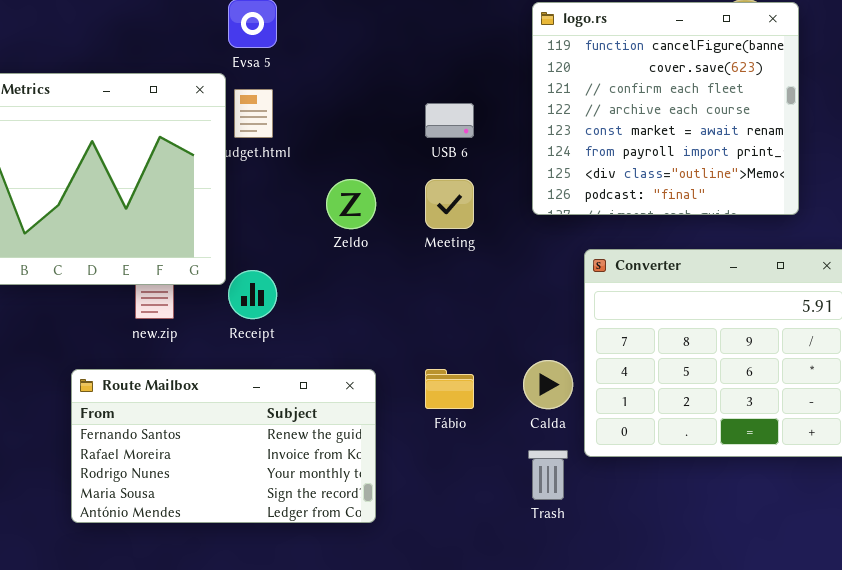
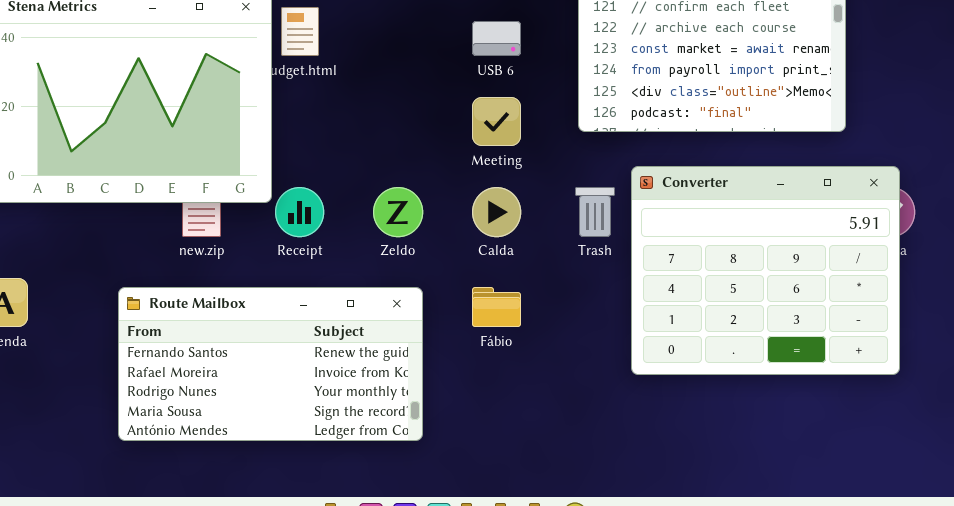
Zeldo: [326,179,376,229] -> [373,187,423,237], moved
Calda: [523,360,573,409] -> [472,187,521,237], moved
Trash: [528,450,568,500] -> [575,187,615,237], moved

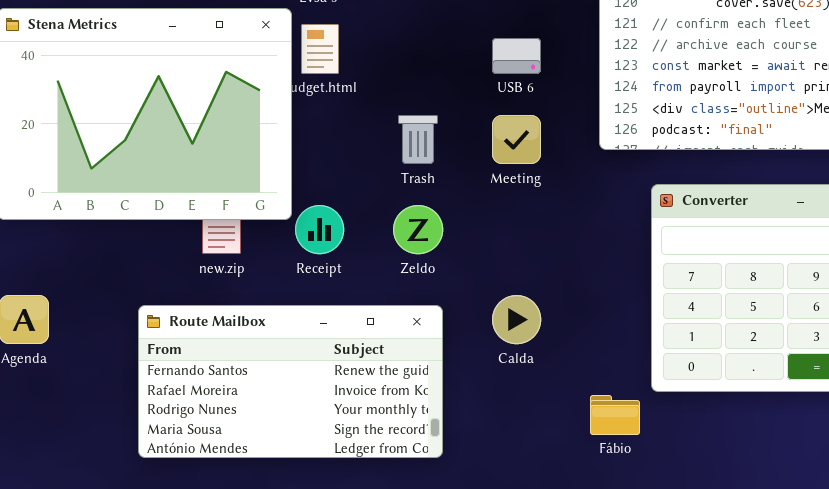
Calda: [472,187,521,237] -> [492,295,541,344], moved
Trash: [575,187,615,237] -> [398,115,438,164], moved
Fábio: [472,287,521,327] -> [590,395,640,435], moved

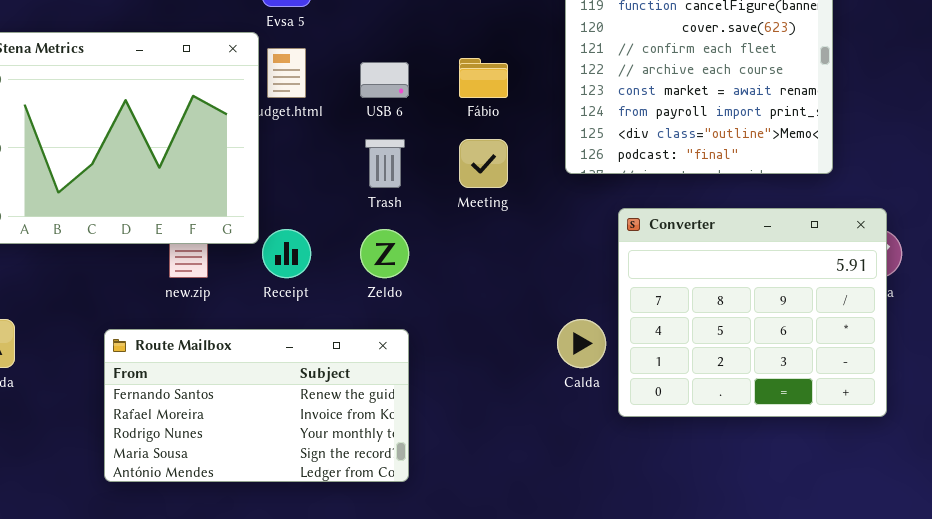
USB 6: [492,38,541,74] -> [360,62,409,98], moved
Calda: [492,295,541,344] -> [557,319,606,368], moved
Fábio: [590,395,640,435] -> [459,58,508,98], moved

